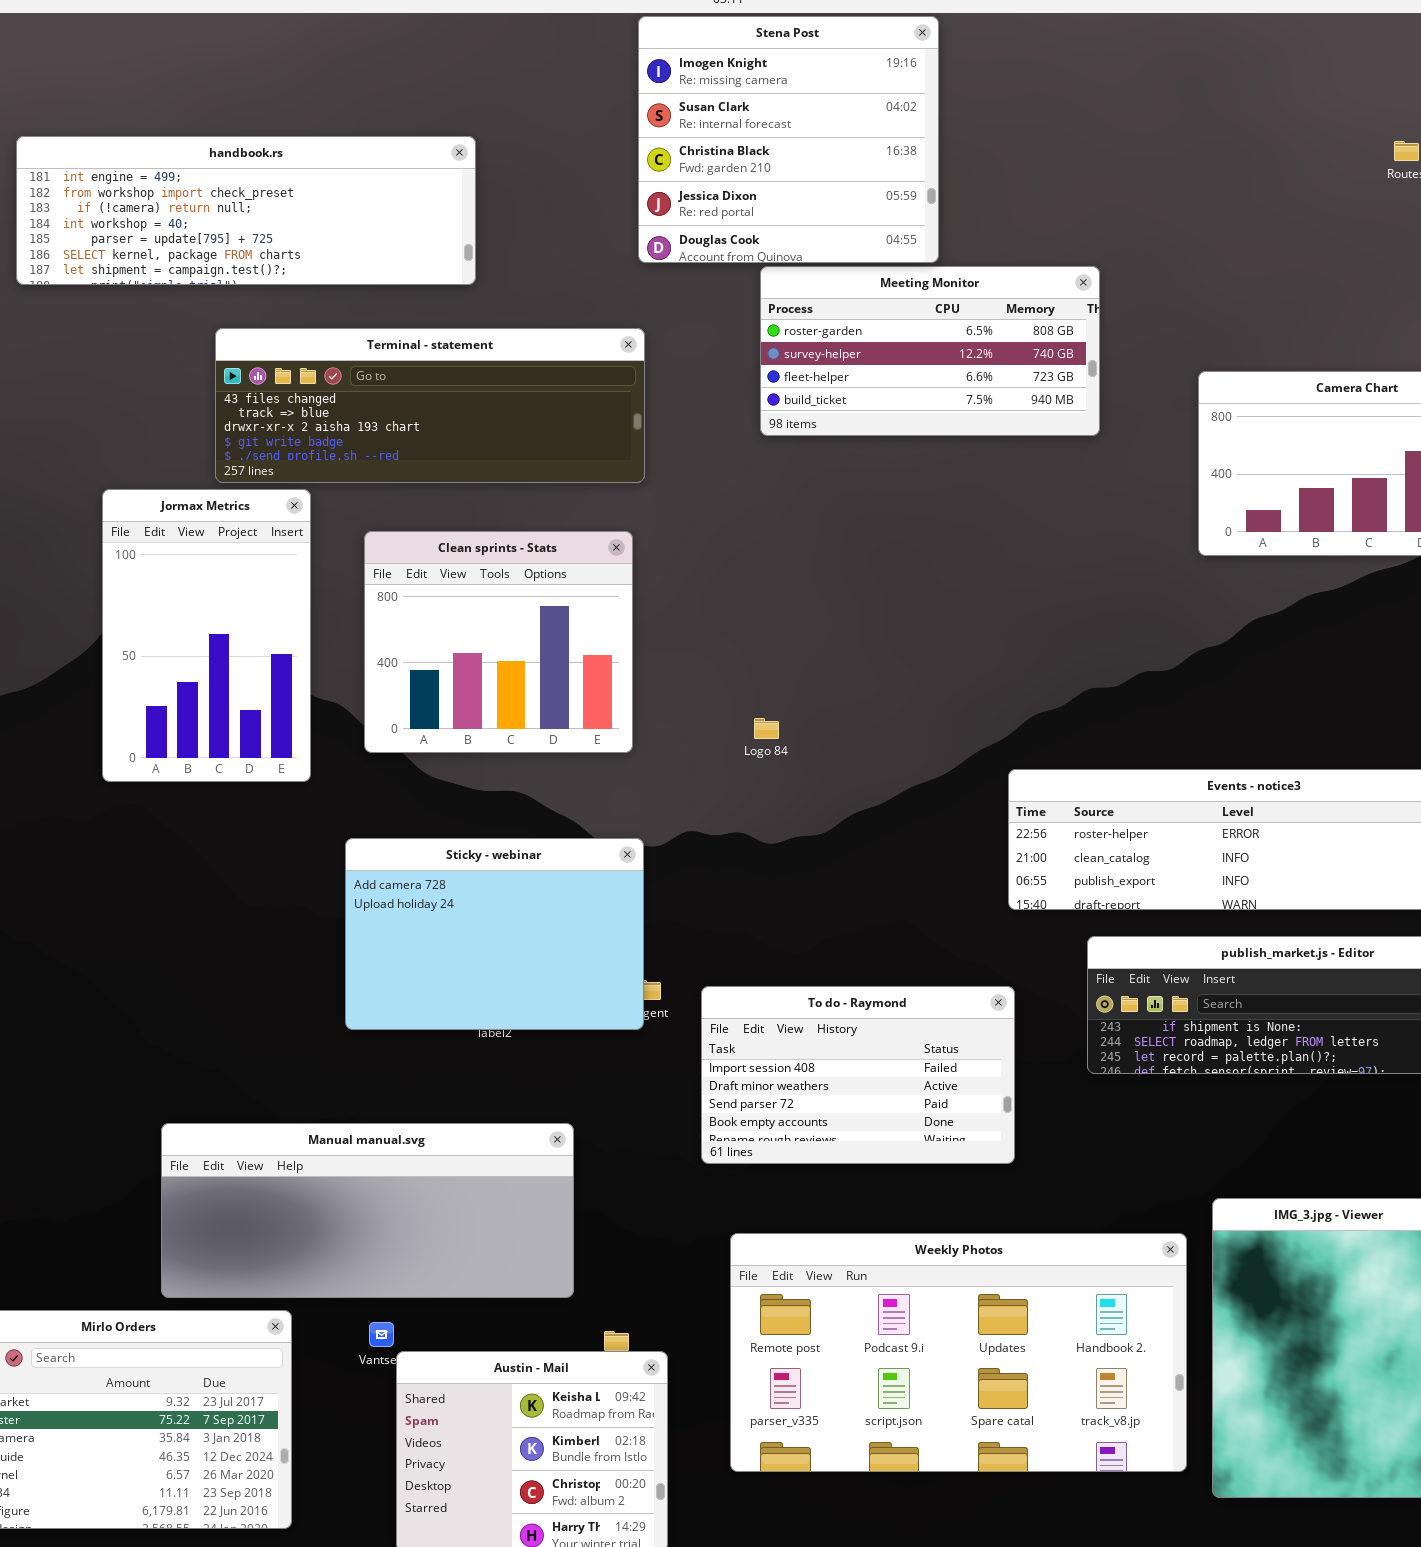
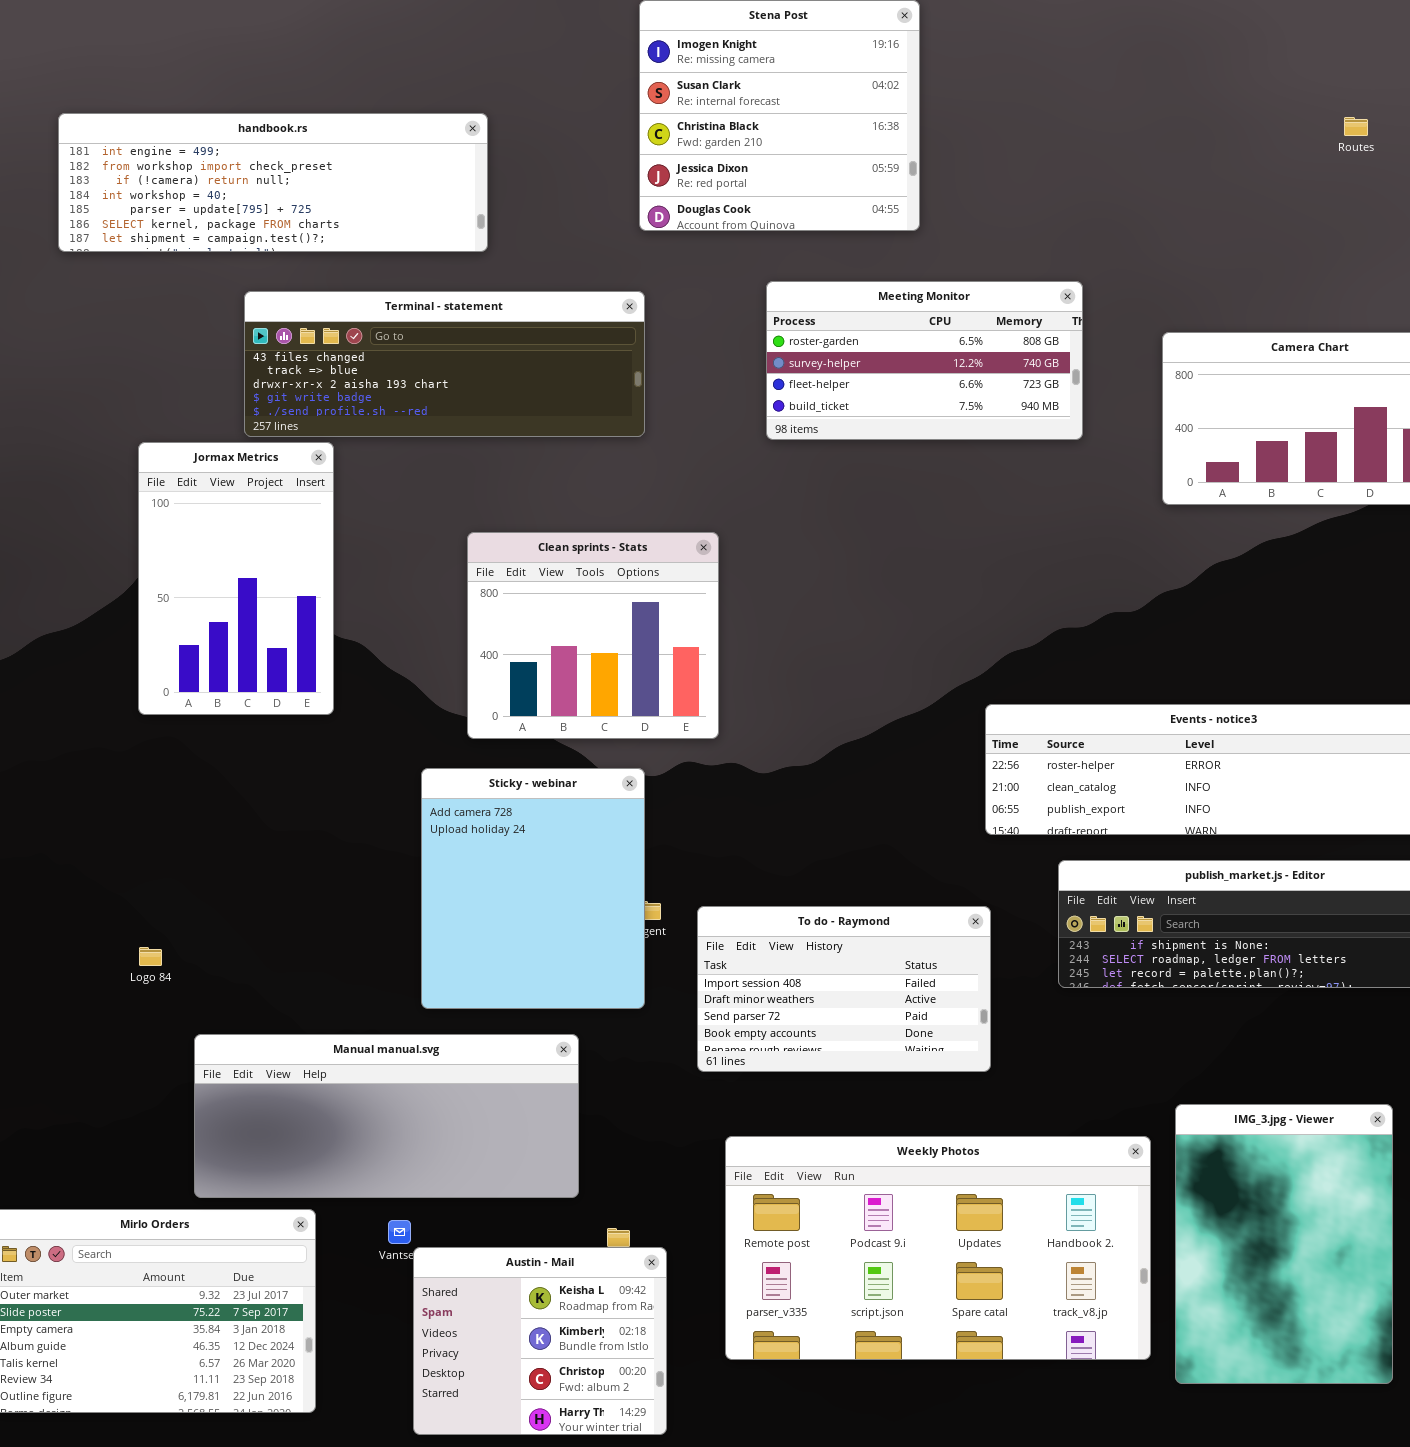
Meeting Monitor: [760,266,1100,436] -> [766,281,1083,440], moved
Clean sprints - Stats: [364,531,633,753] -> [467,532,719,739], moved
Logo 84: [754,718,779,739] -> [139,947,162,966], moved
Sticky - webinar: [345,838,644,1030] -> [421,768,645,1009], resized

